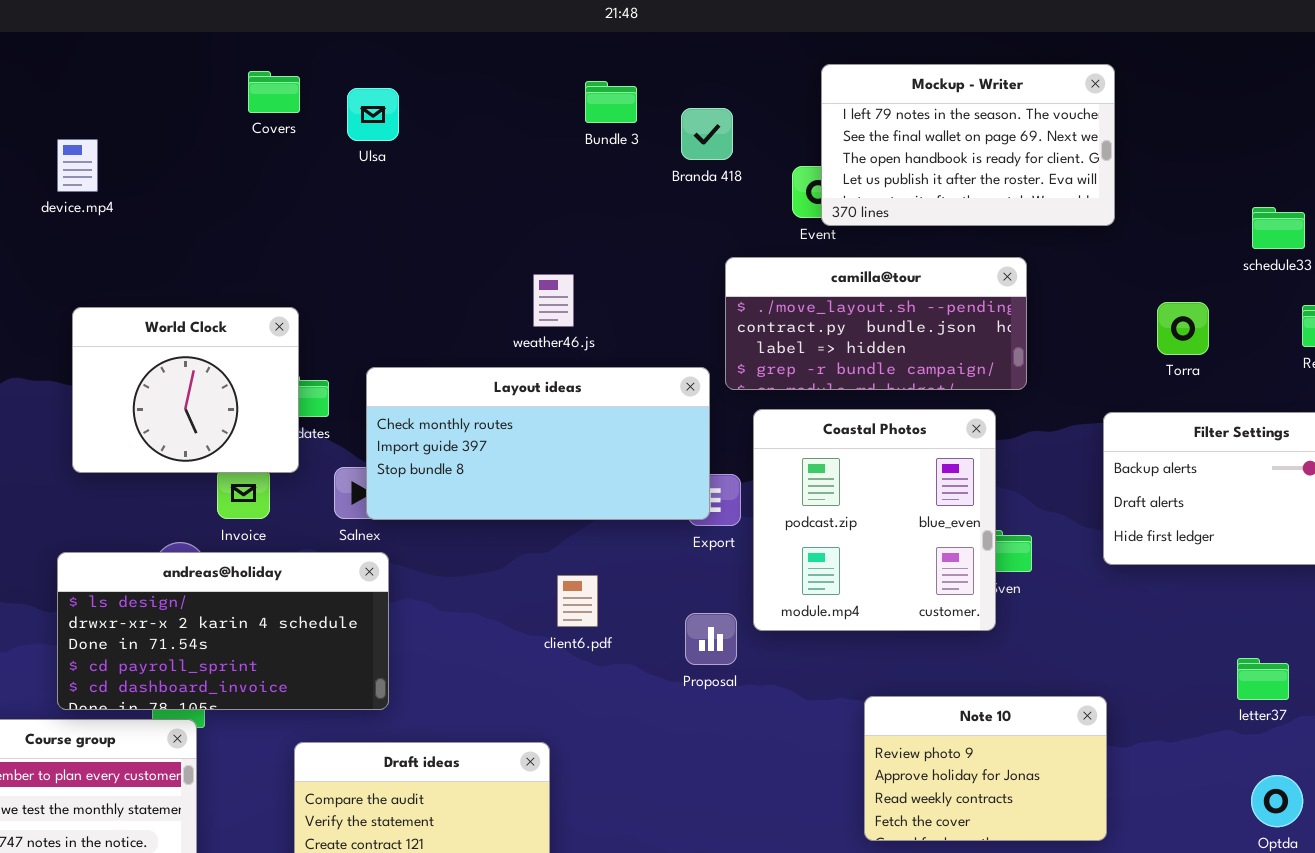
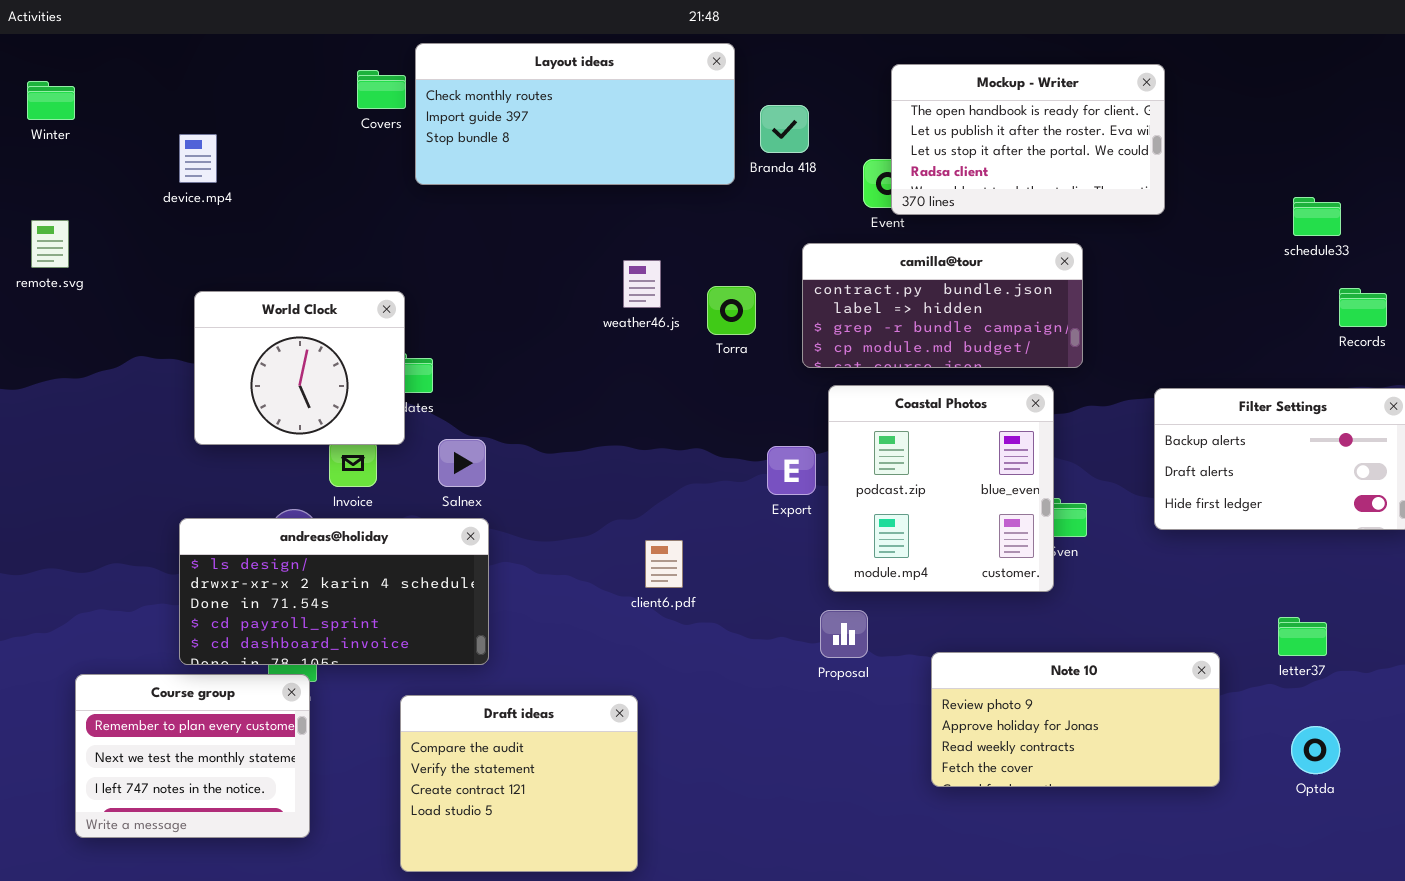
Mockup - Writer: [821,64,1115,226] -> [891,64,1165,215], scrolled down 2 rows
camilla@tour: [725,257,1027,390] -> [802,243,1083,368], scrolled down 1 row
Torra: [1157,302,1209,355] -> [707,286,756,335], moved
Layout ideas: [366,367,710,520] -> [415,43,735,185], moved
Proposal: [685,613,737,665] -> [820,610,868,658], moved
Note 10: [864,696,1107,841] -> [931,652,1220,787], resized

